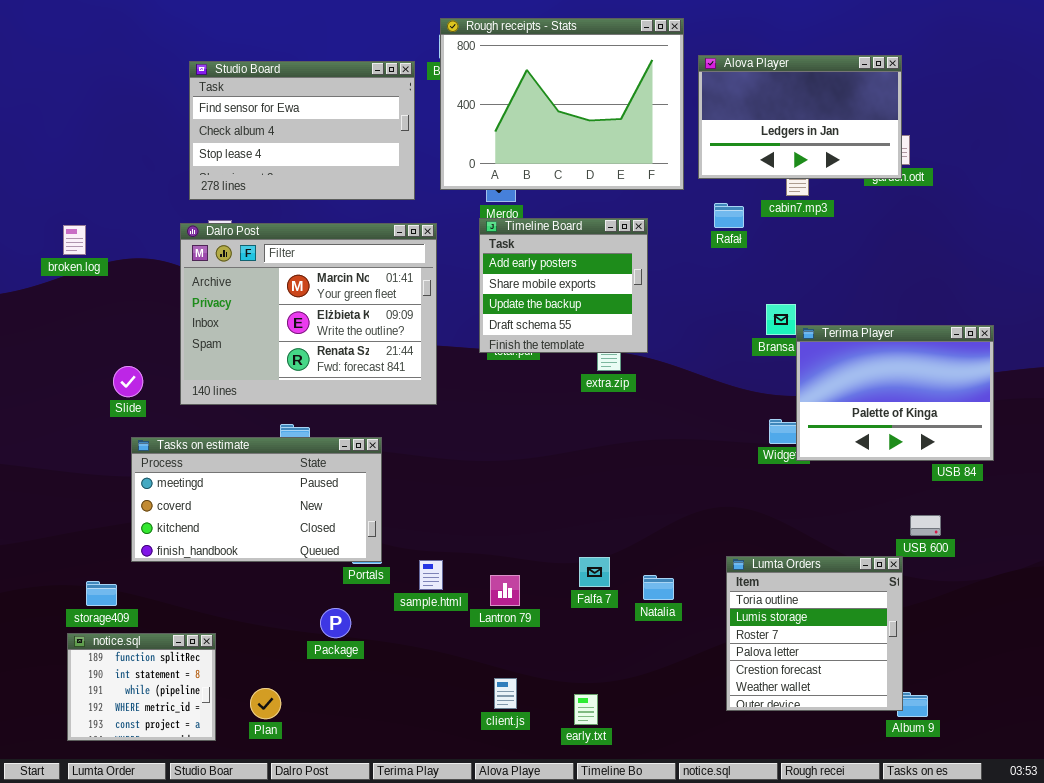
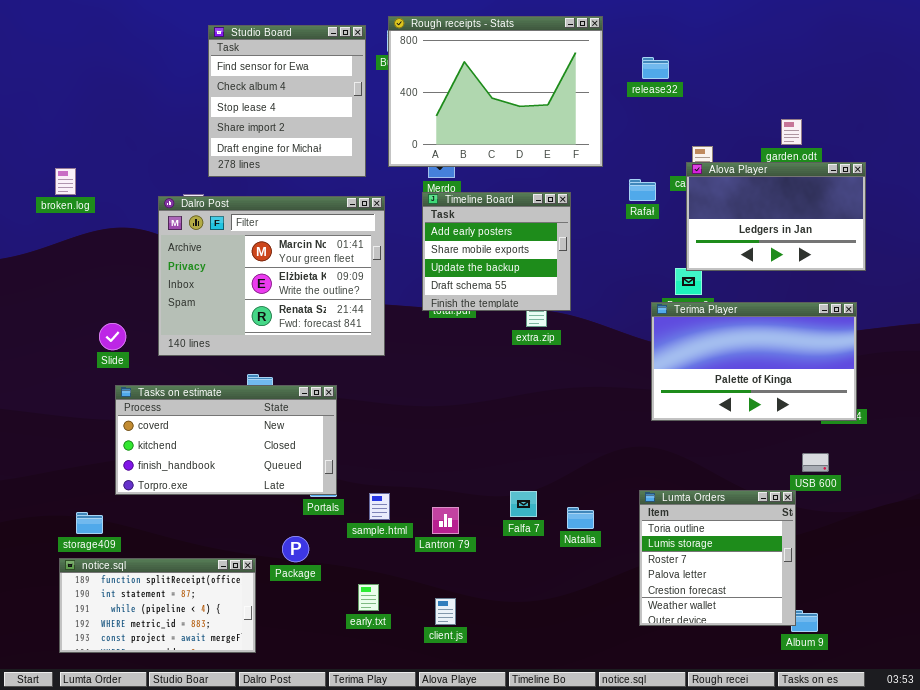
Alova Player: [698,55,902,179] -> [686,162,866,271], moved
Studio Board: [189,61,415,200] -> [208,25,366,177], resized
broken.log: [63,225,86,255] -> [55,168,76,195], moved
Terima Player: [796,325,994,461] -> [651,302,857,421], moved, resized
Tasks on estimate: [131,437,382,562] -> [115,385,337,495], scrolled down 1 row
notice.sql: [67,633,216,741] -> [59,558,256,653], resized
early.txt: [574,694,598,725] -> [358,584,379,611], moved

